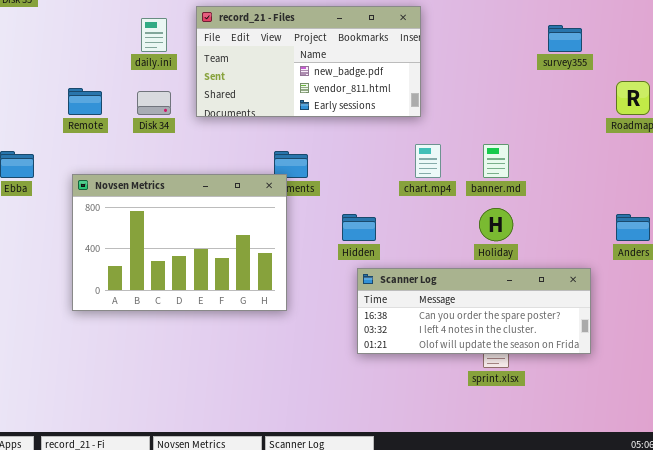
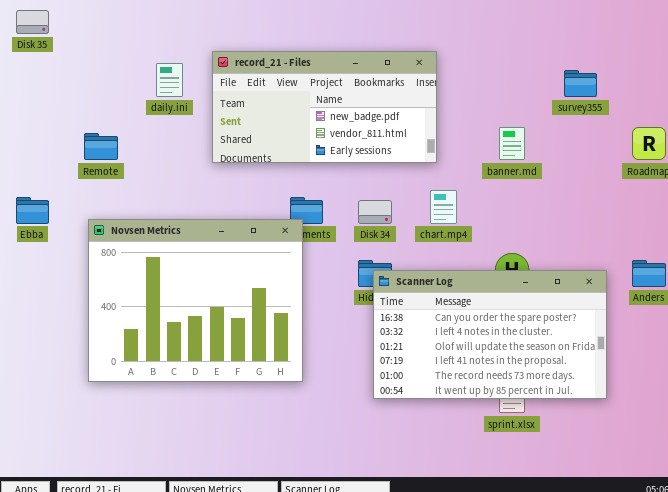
Disk 34: [137,91,171,115] -> [358,200,392,224], moved
banner.md: [483,144,509,178] -> [499,127,525,160], moved
Novsen Metrics: [72,174,287,311] -> [88,219,303,382], resized
Scanner Log: [357,268,591,354] -> [373,270,607,399], resized

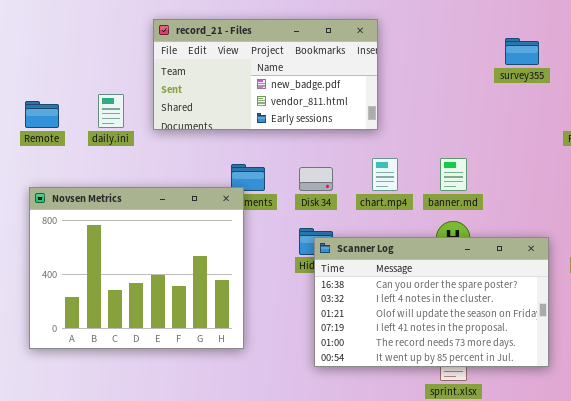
daily.ini: [156,63,183,97] -> [98,94,124,128], moved
banner.md: [499,127,525,160] -> [440,158,467,191], moved

